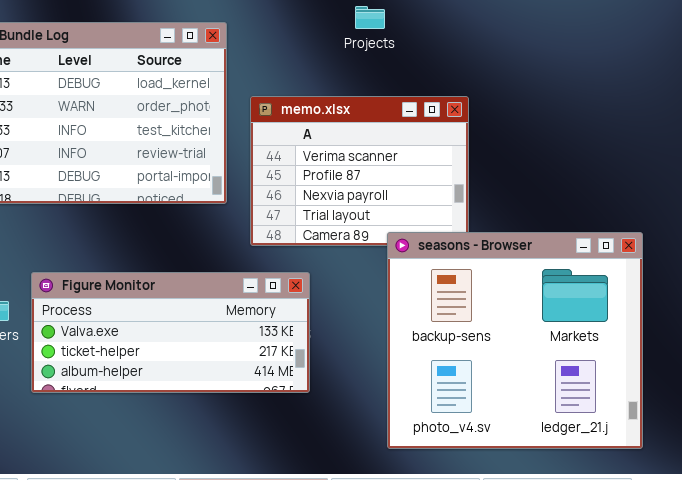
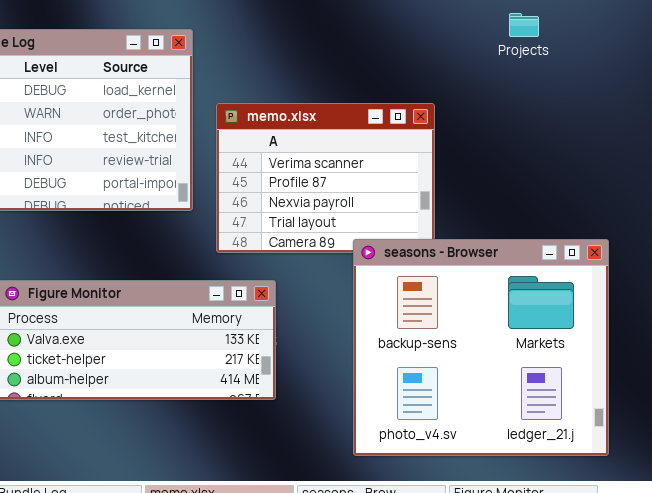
Projects: [355,6,385,29] -> [509,13,539,37], moved

